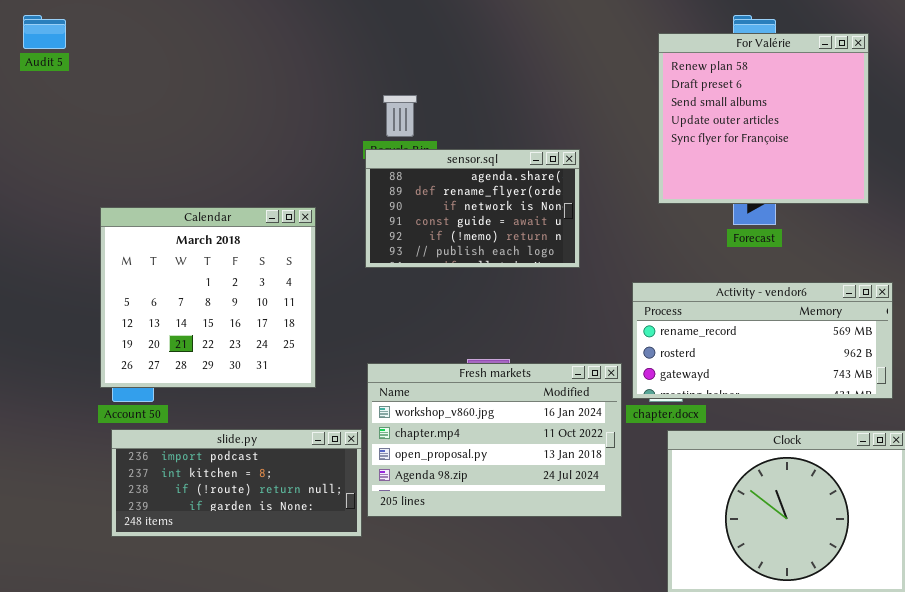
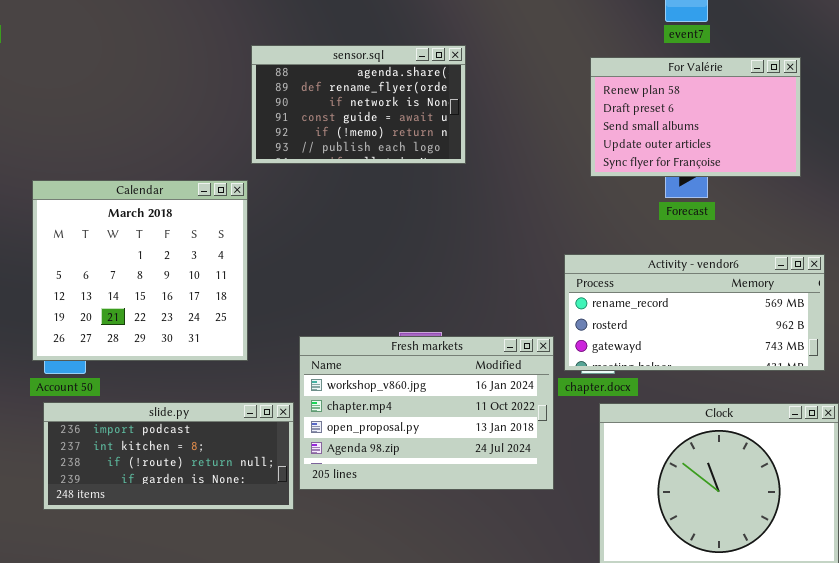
For Valérie: [658,33,869,204] -> [590,57,801,177], resized
sensor.sql: [365,149,580,268] -> [251,45,466,164], moved

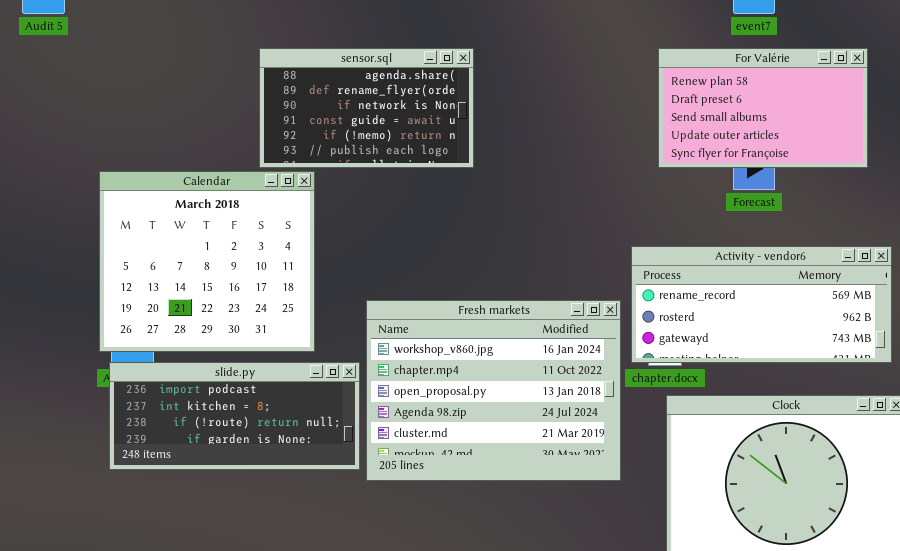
sensor.sql: [251,45,466,164] -> [259,48,474,168], moved
Fresh markets: [299,336,554,490] -> [366,300,621,481], resized
slide.py: [43,402,294,510] -> [109,362,360,470], moved

